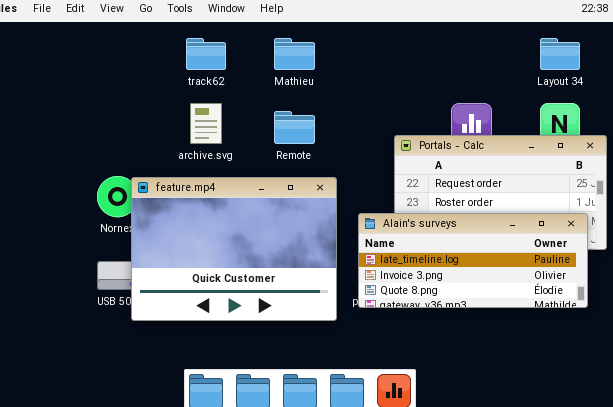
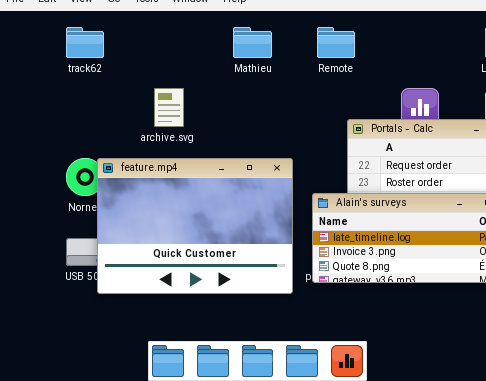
track62: [186,38,226,70] -> [66,27,104,58], moved
Remote: [274,111,315,144] -> [317,27,355,58], moved

